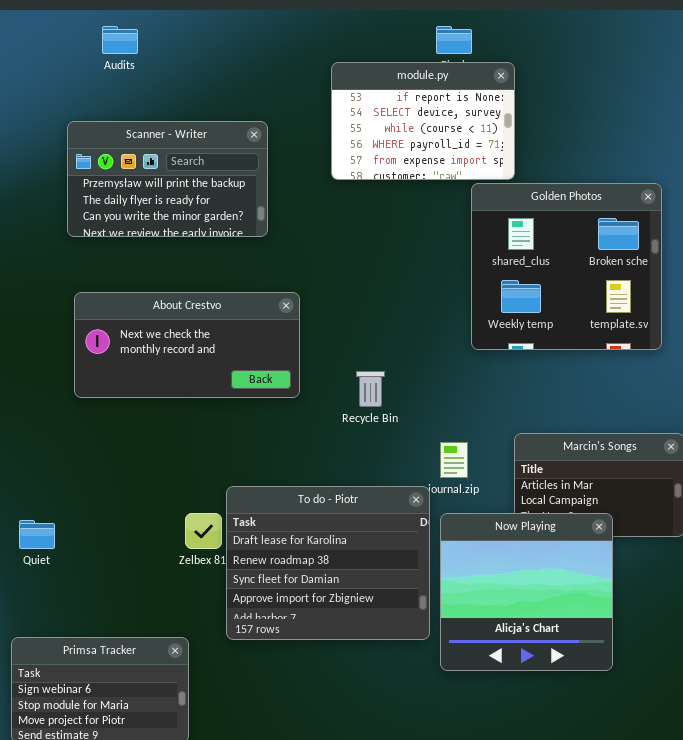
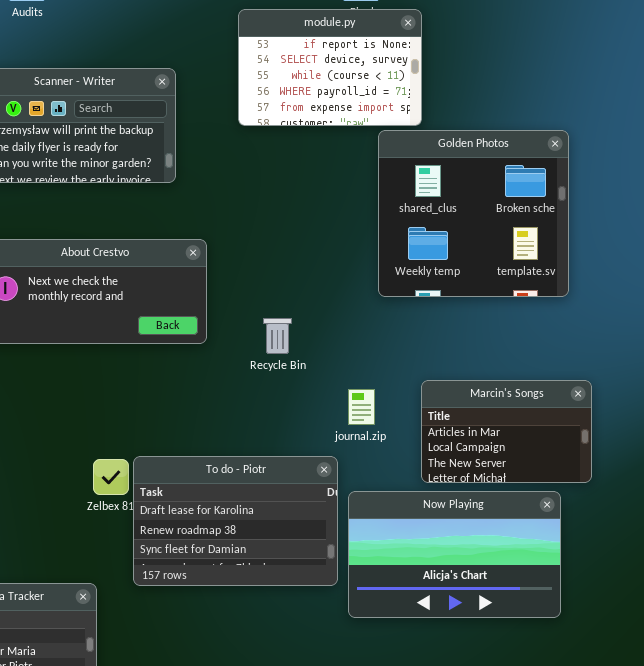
To do - Piotr: [226,486,430,640] -> [133,456,338,586], resized
Now Playing: [440,513,613,671] -> [348,491,561,618], resized

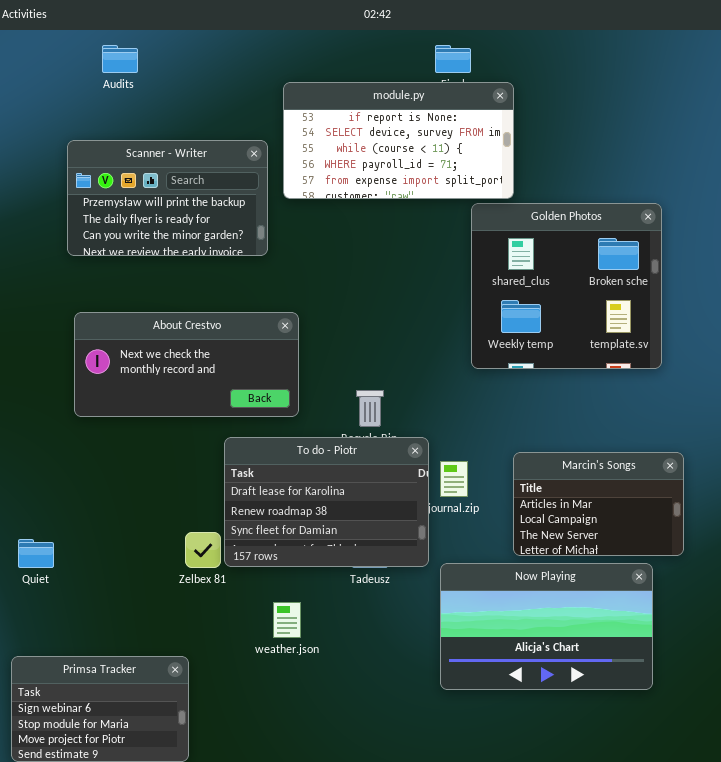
module.py: [238,9,422,126] -> [283,82,514,199], resized
To do - Piotr: [133,456,338,586] -> [224,437,429,567], moved

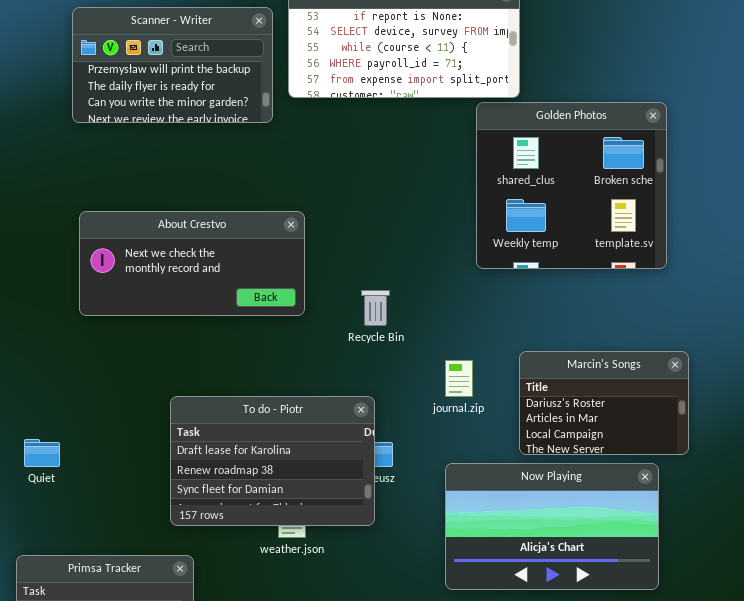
Scanner - Writer: [67,140,268,256] -> [72,7,273,123], moved
To do - Piotr: [224,437,429,567] -> [170,396,375,526], moved
Marcin's Songs: [513,452,684,556] -> [519,351,689,455], scrolled up 1 row

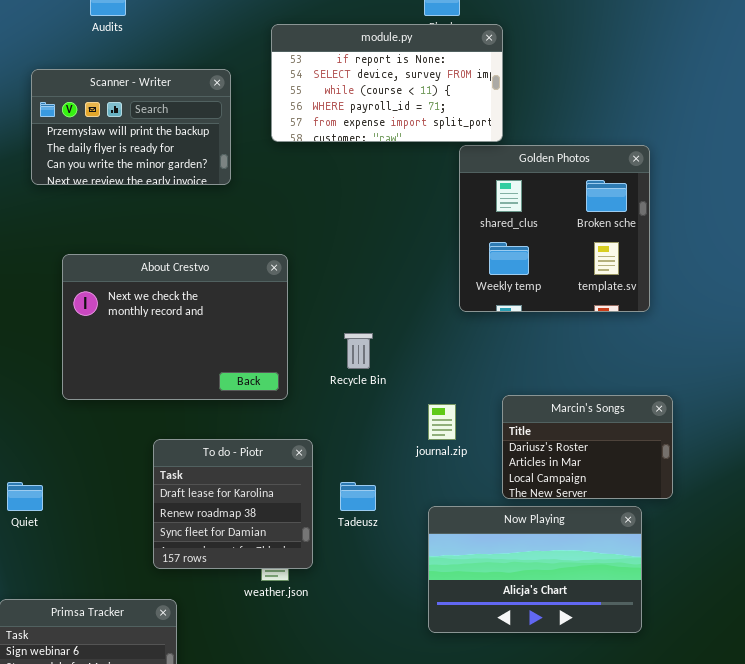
Scanner - Writer: [72,7,273,123] -> [31,69,231,185], moved
About Crestvo: [79,211,305,316] -> [62,254,288,400], resized
To do - Piotr: [170,396,375,526] -> [153,439,313,569], resized

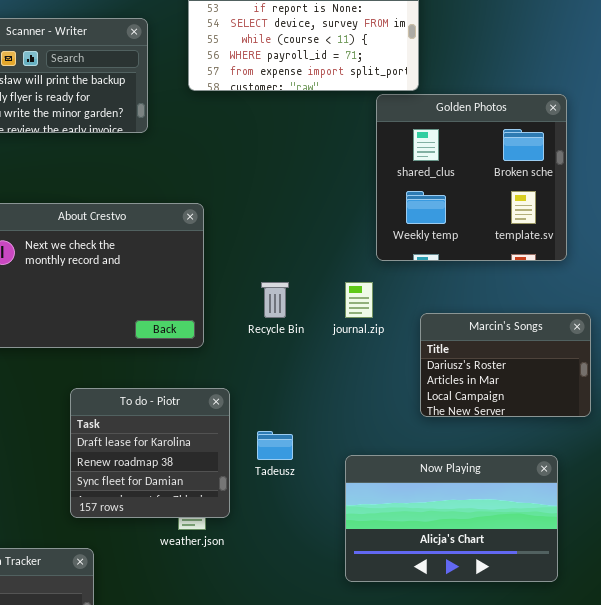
Marcin's Songs: [502,395,673,499] -> [420,313,591,417], moved
journal.zip: [428,404,456,440] -> [345,282,373,318], moved

